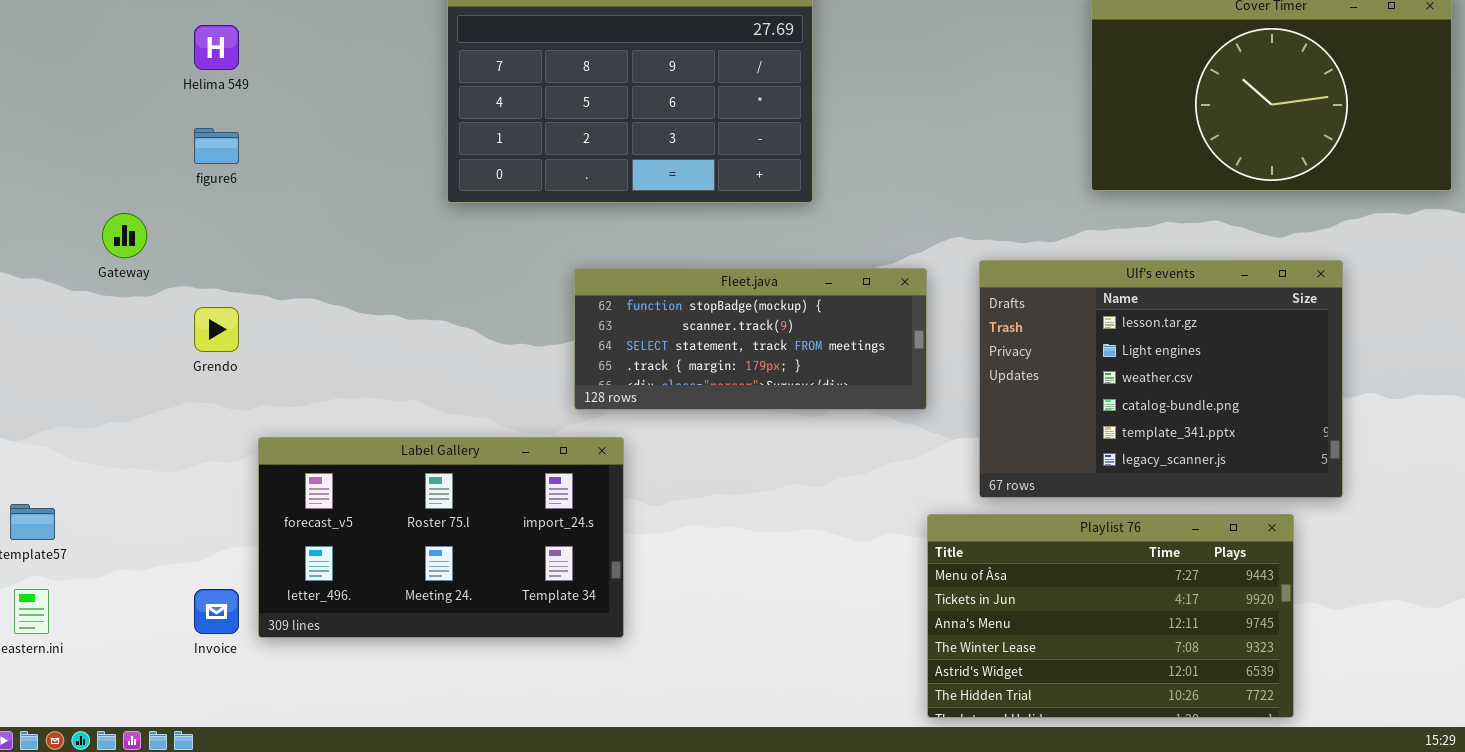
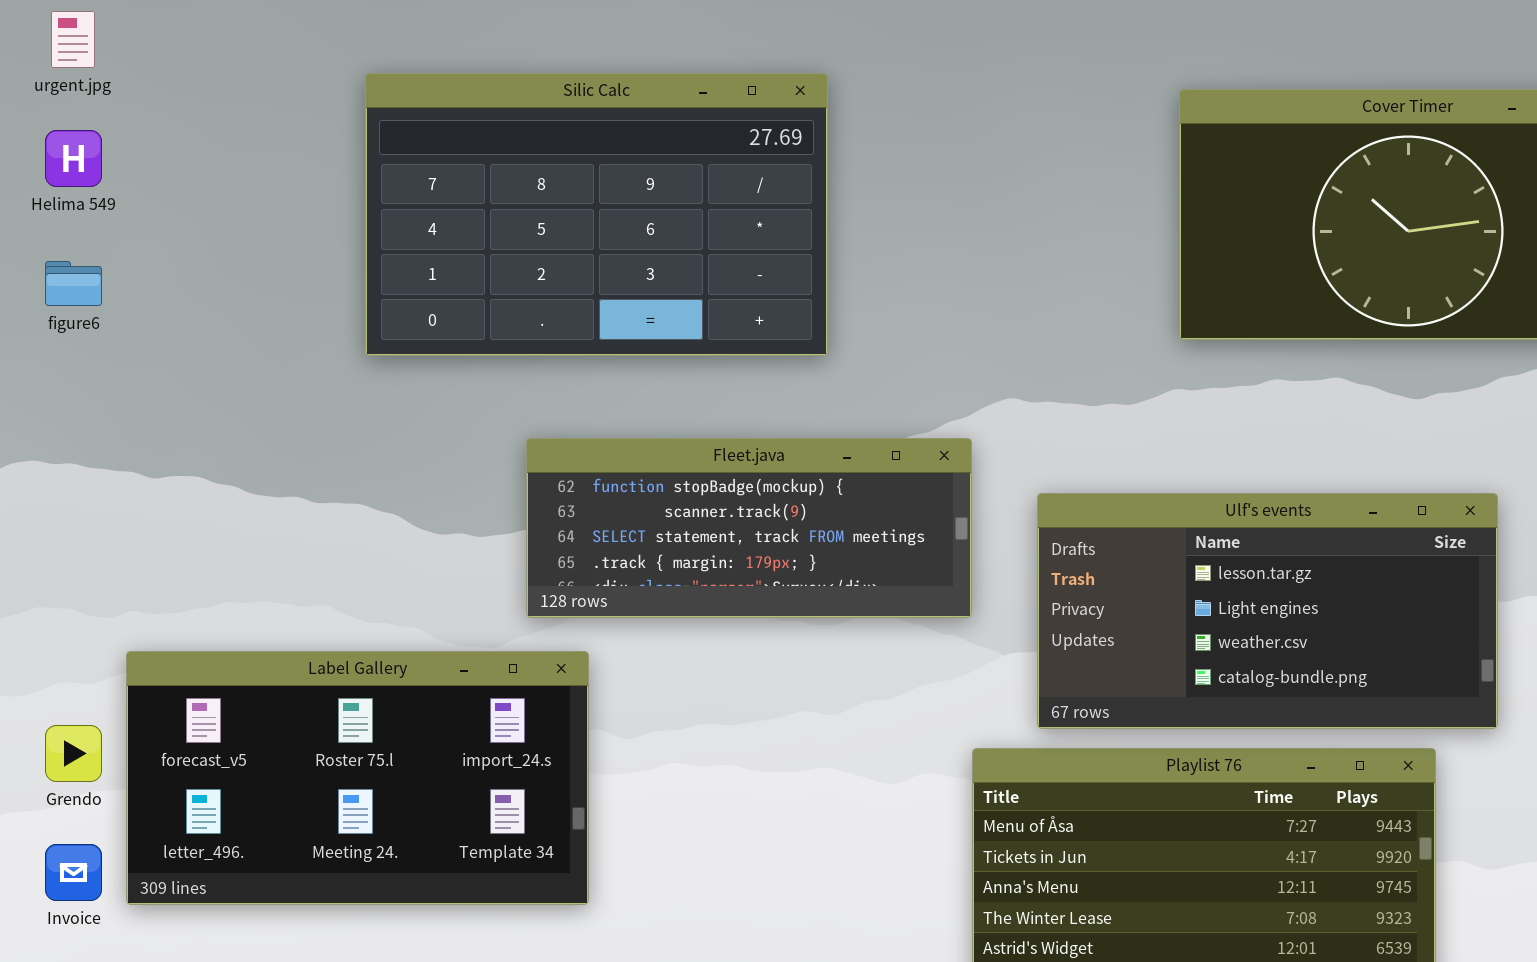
Ulf's events: [979,260,1343,498] -> [1037,493,1498,729], resized
Grendo: [194,307,239,352] -> [45,725,102,782], moved

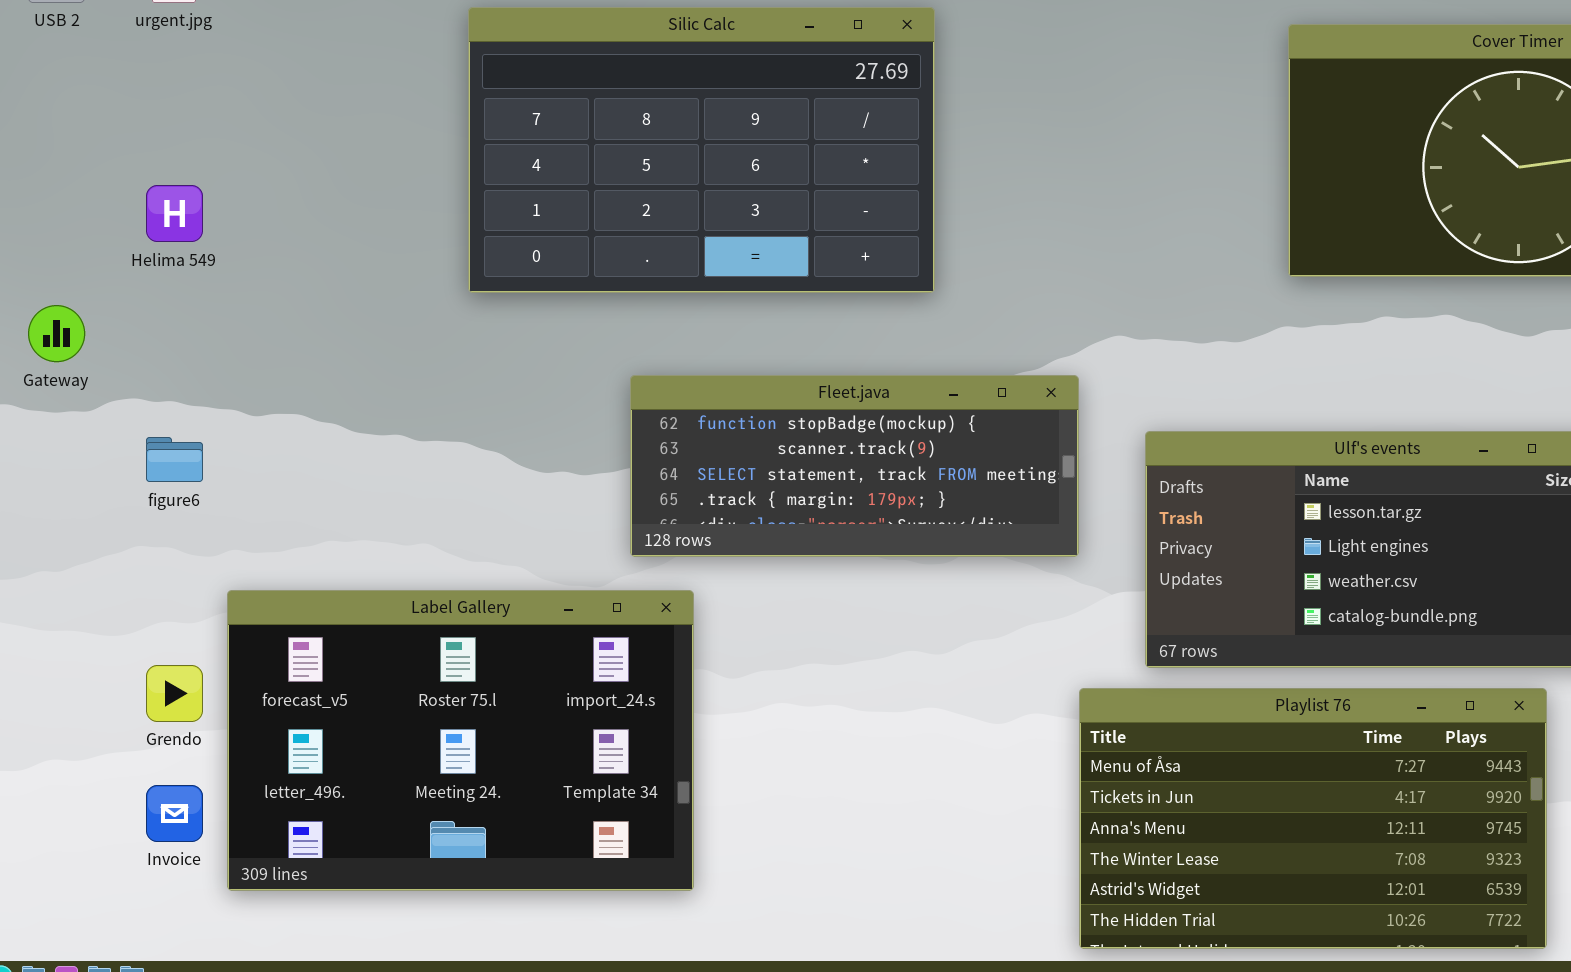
Helima 549: [45,130,102,187] -> [146,185,203,242], moved
figure6: [45,261,102,306] -> [146,437,203,482], moved
Label Gallery: [126,651,589,905] -> [227,590,694,891], resized

